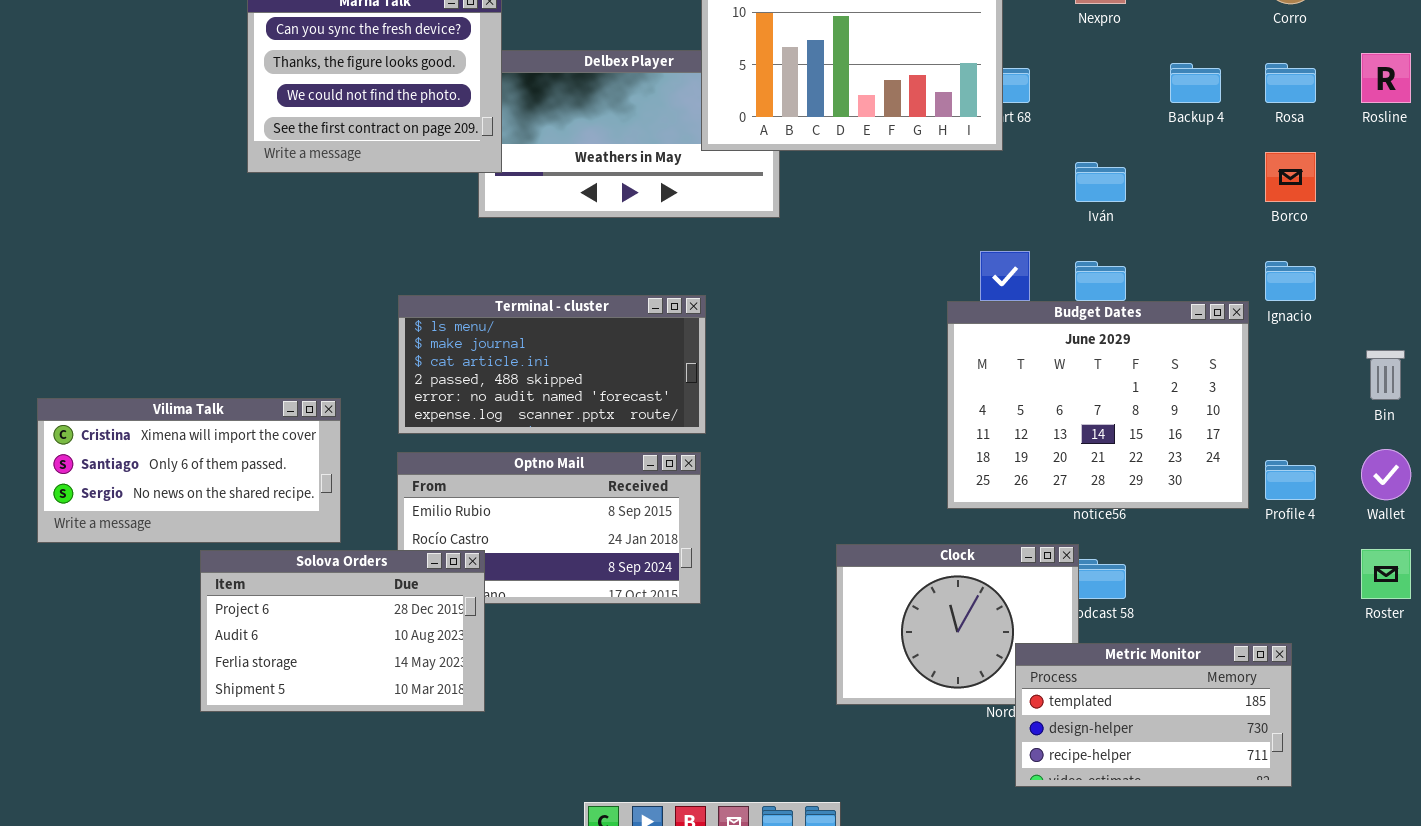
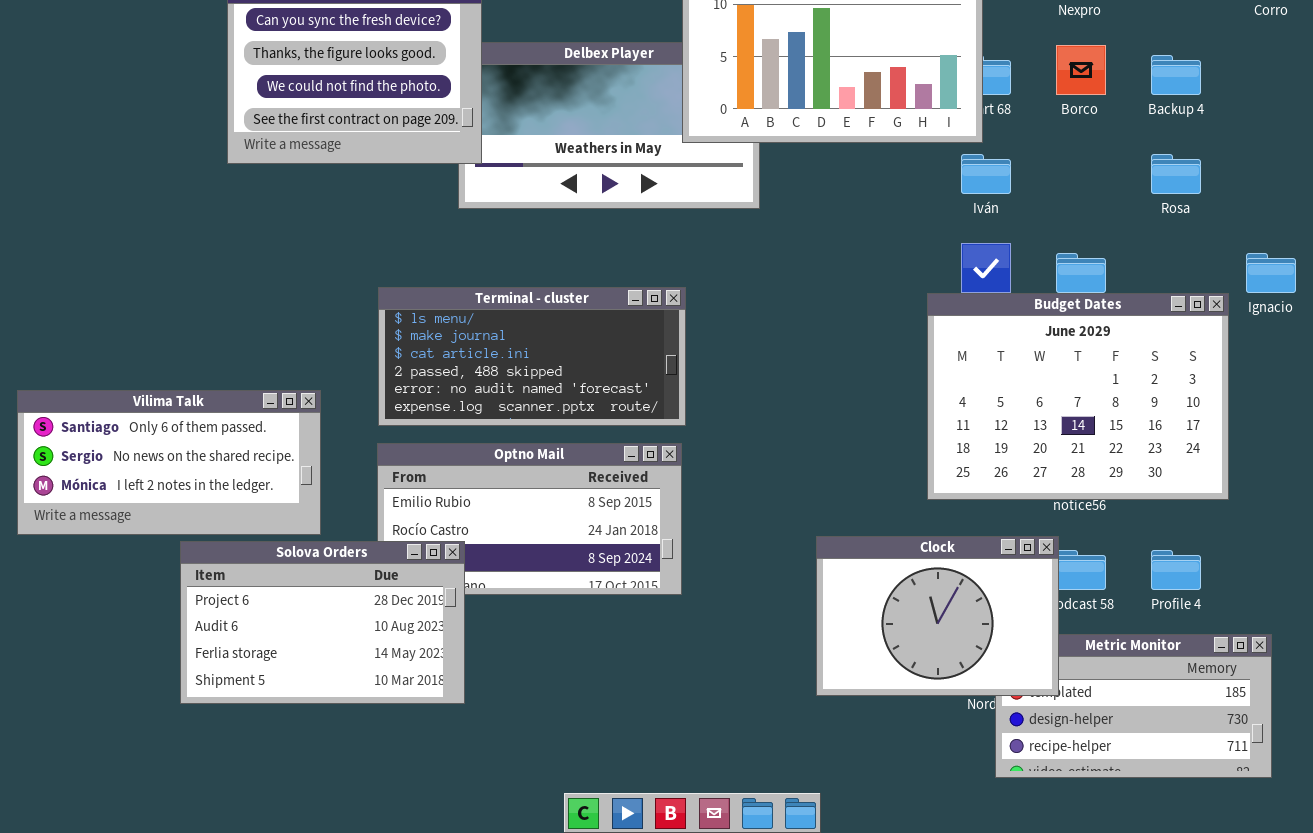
Rosa: [1265,63,1316,103] -> [1151,154,1201,194], moved
Borco: [1265,152,1316,202] -> [1056,45,1106,95], moved
Iván: [1075,162,1126,202] -> [961,154,1011,194], moved
Vilima Talk: [37,398,341,543] -> [17,390,321,535], scrolled down 1 row
Profile 4: [1265,460,1316,500] -> [1151,550,1201,590], moved
Clock: [836,544,1079,705] -> [816,536,1059,696], raised

